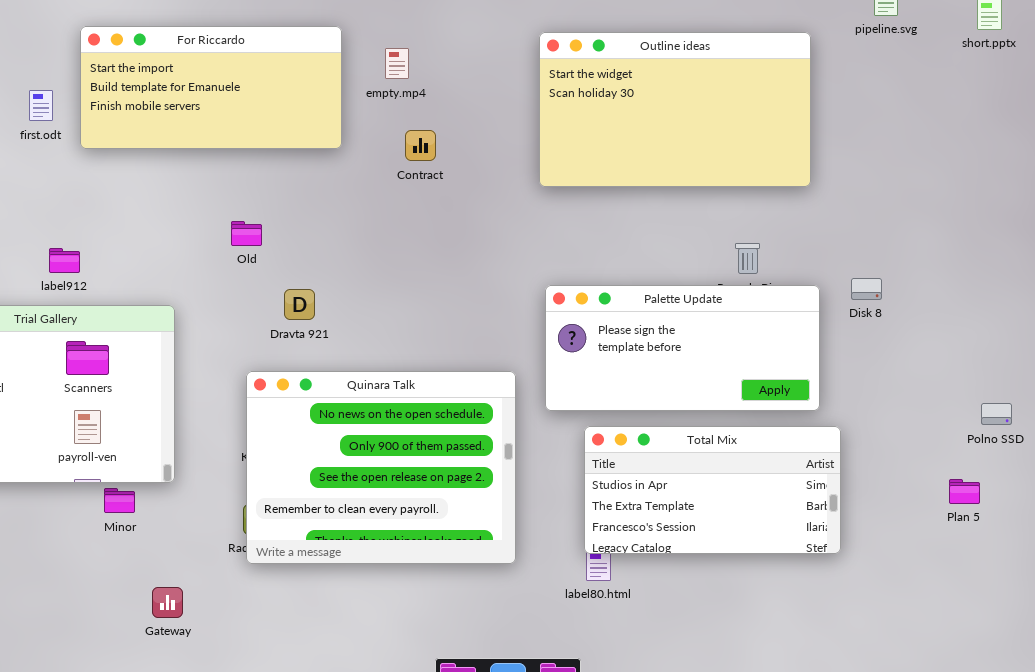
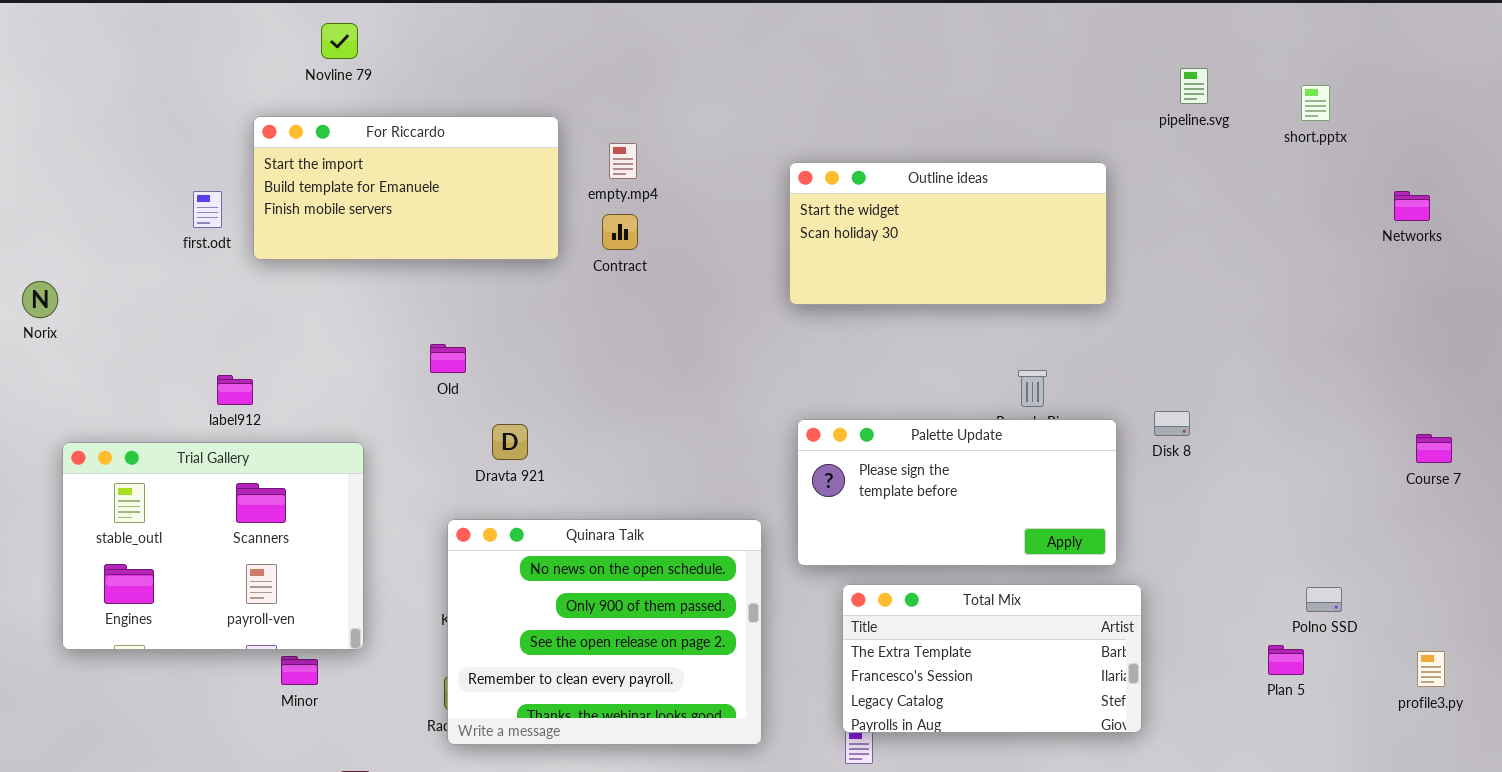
Outline ideas: [539,32,811,187] -> [789,162,1107,305], resized
Contract: [405,130,436,161] -> [602,214,638,250], moved
Polno SSD: [981,403,1012,425] -> [1306,587,1342,612], moved
Total Mix: [584,426,841,554] -> [842,584,1142,733], scrolled down 1 row

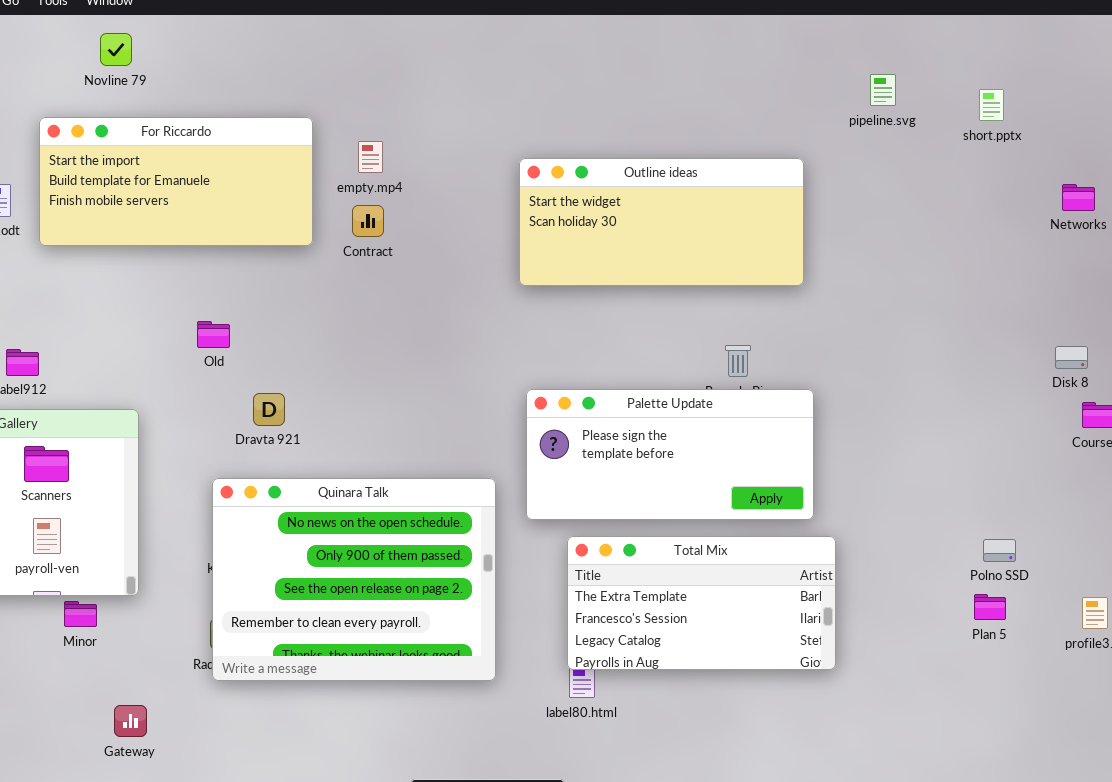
Disk 8: [1154,411,1190,436] -> [1055,346,1088,369], moved
Plan 5: [1268,645,1304,675] -> [974,594,1006,620], moved

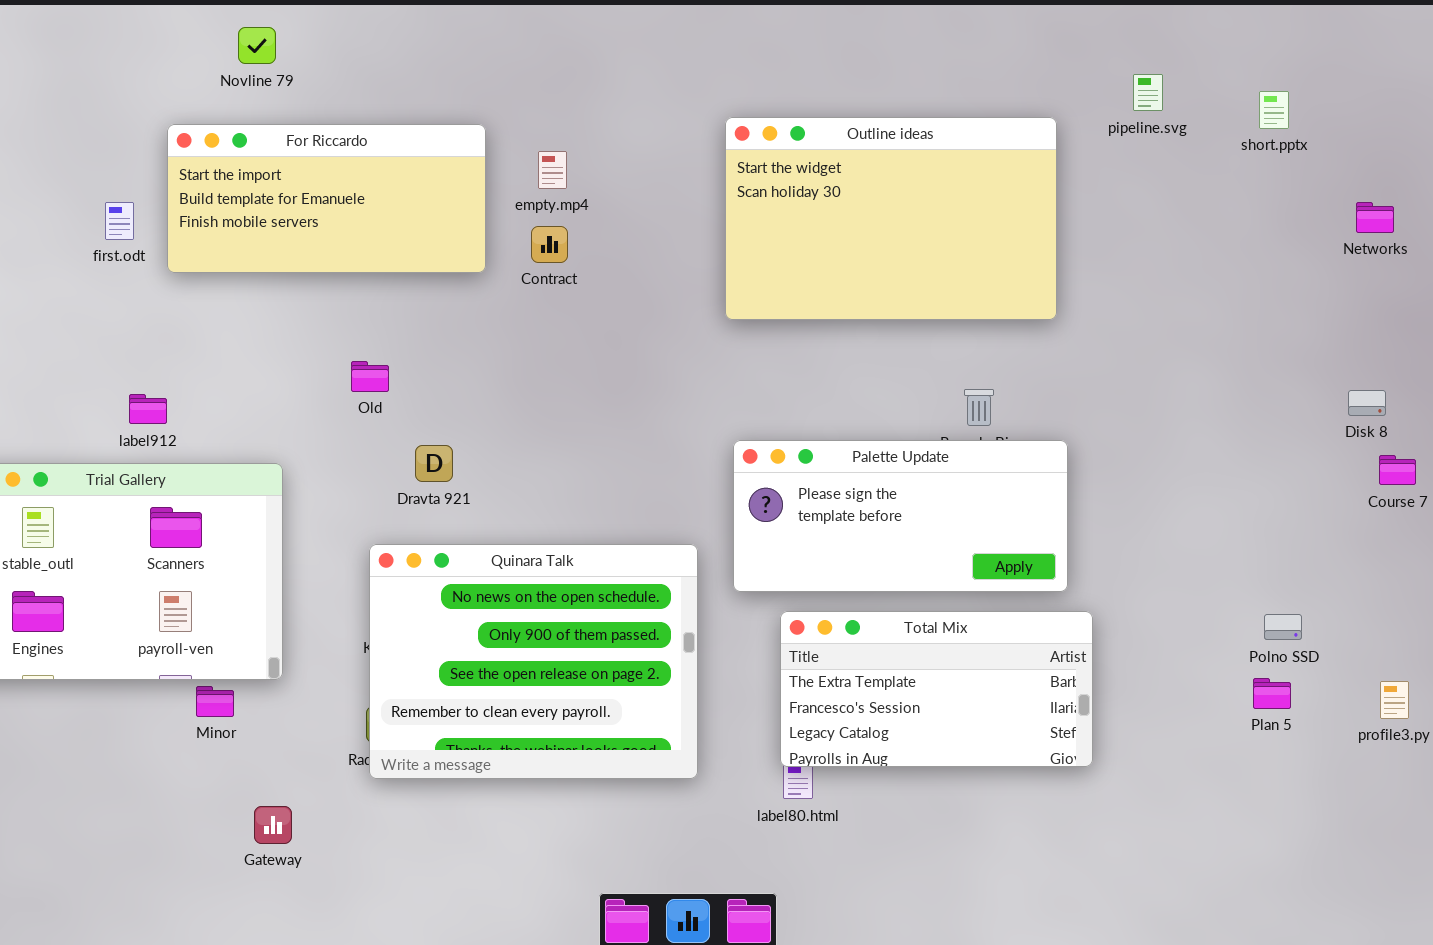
Outline ideas: [519,158,804,286] -> [725,117,1057,320], resized

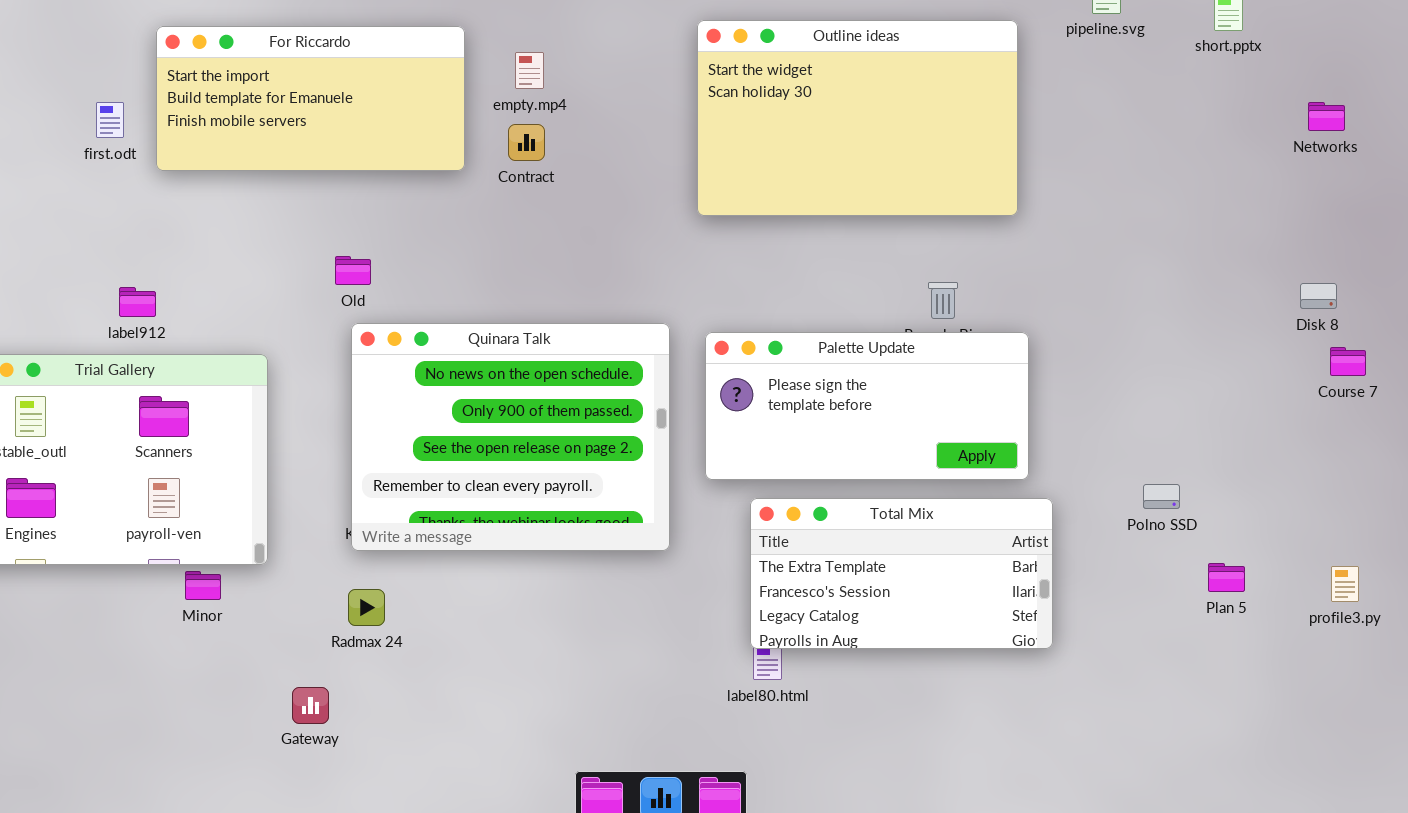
Quinara Talk: [369,544,698,779] -> [351,323,670,551], moved
Polno SSD: [1264,614,1302,640] -> [1143,484,1180,509], moved
Gateway: [254,806,292,844] -> [292,687,329,724], moved

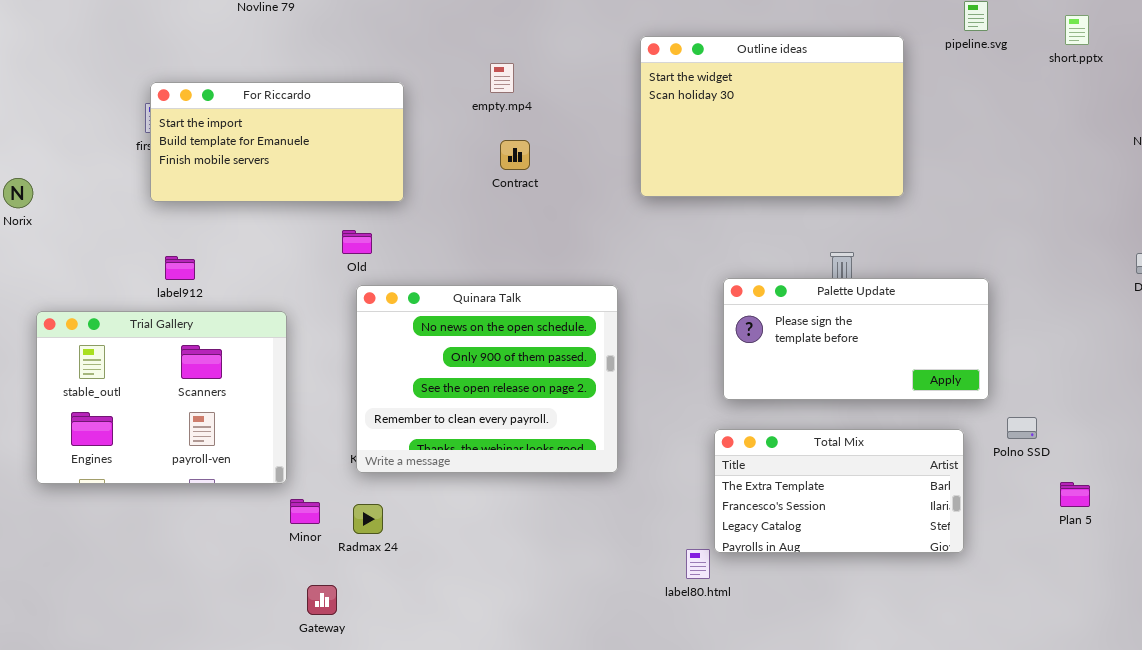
For Riccardo: [156,26,465,171] -> [150,82,404,202], moved
Contract: [508,124,545,161] -> [500,140,530,170], moved
Palette Update: [705,332,1029,480] -> [723,278,989,400], moved
Total Mix: [750,498,1053,649] -> [714,429,964,553], moved
Minor: [185,571,221,600] -> [290,499,320,524], moved

